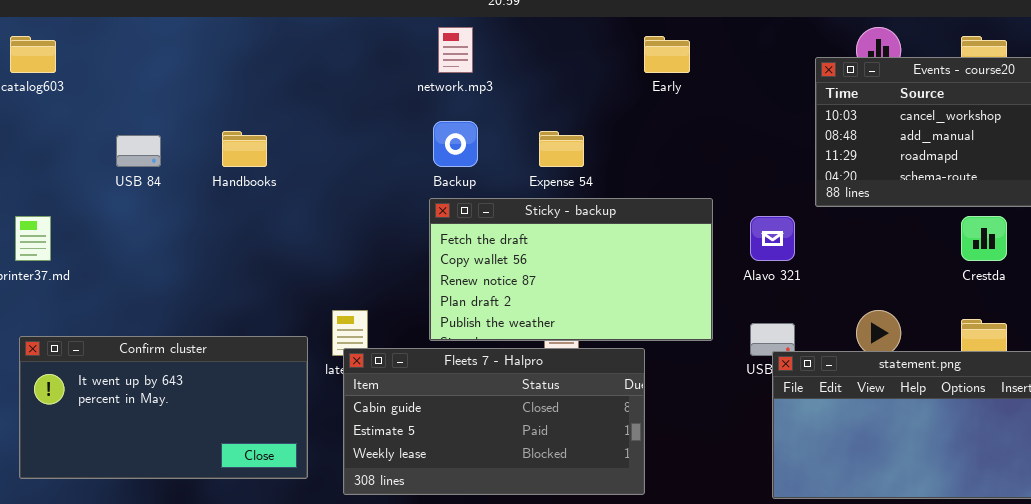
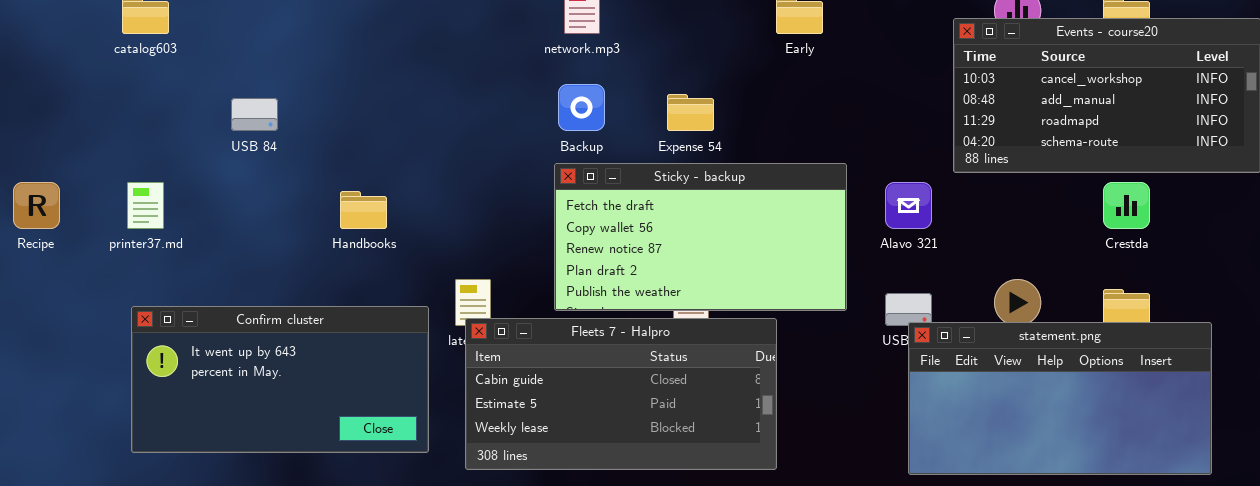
Handbooks: [222,131,267,167] -> [340,191,387,229], moved

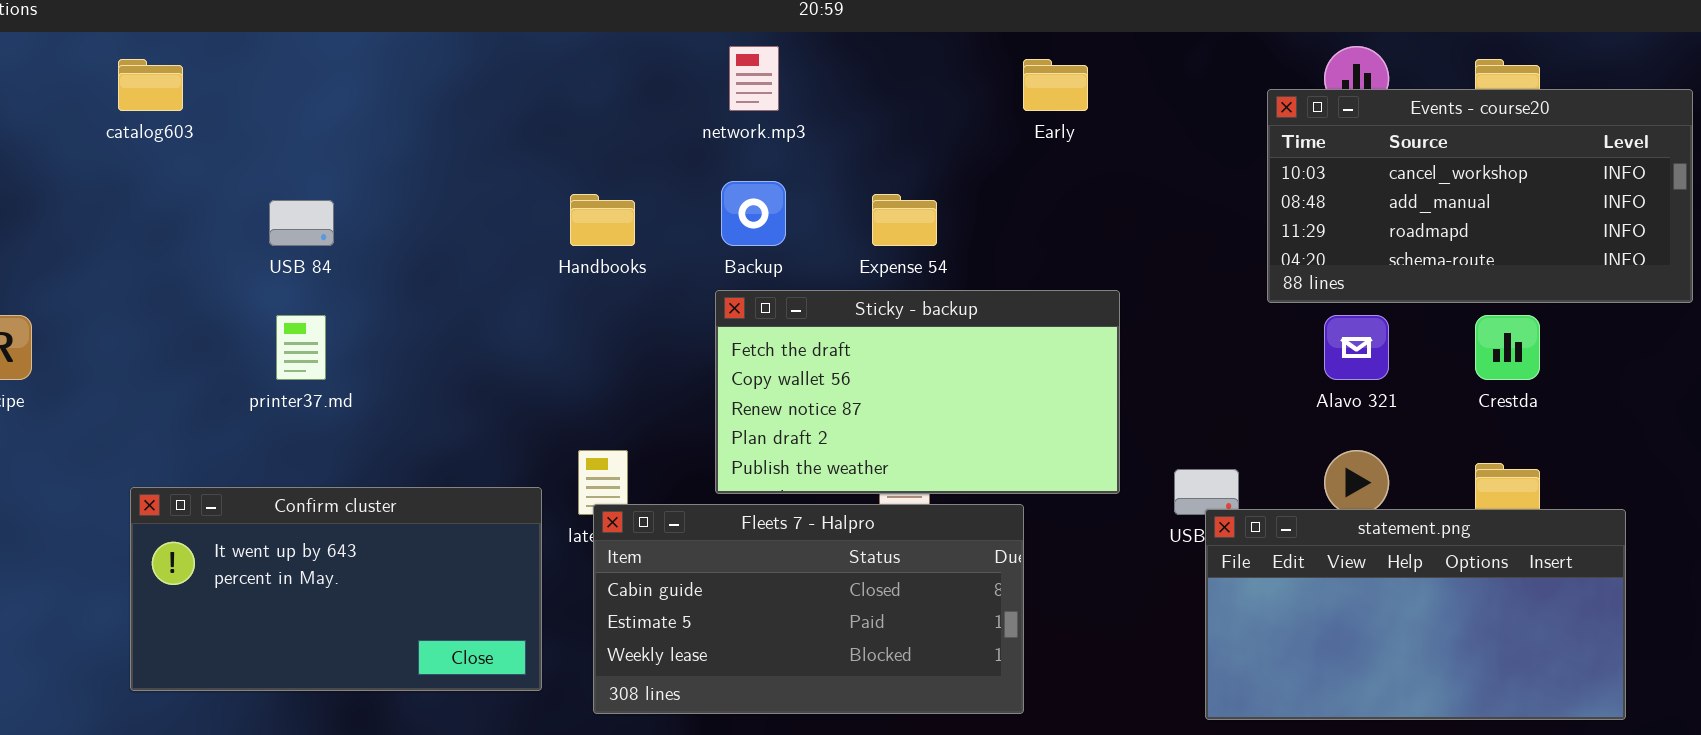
printer37.md: [127,182,164,229] -> [276,315,326,380], moved
Alavo 321: [885,182,932,229] -> [1324,315,1389,380], moved
Handbooks: [340,191,387,229] -> [570,194,635,246], moved

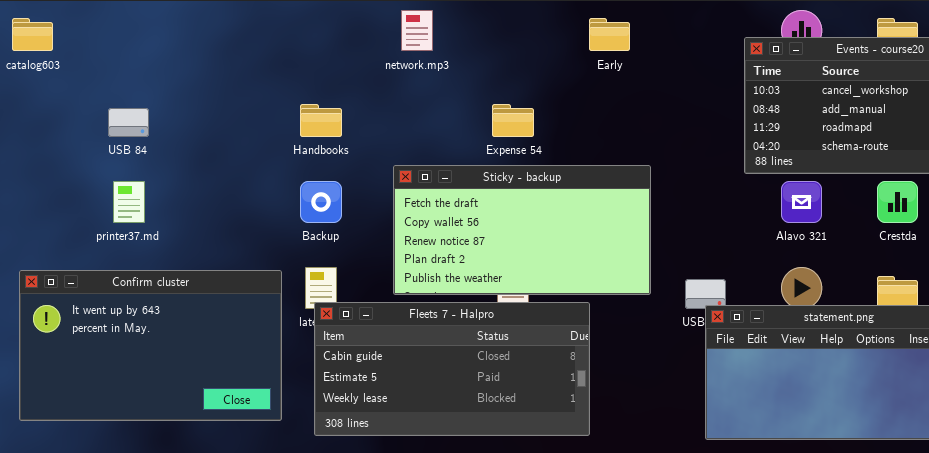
Backup: [721,181,786,246] -> [300,181,342,223], moved
Confirm cluster: [130,487,542,691] -> [19,270,282,421], resized

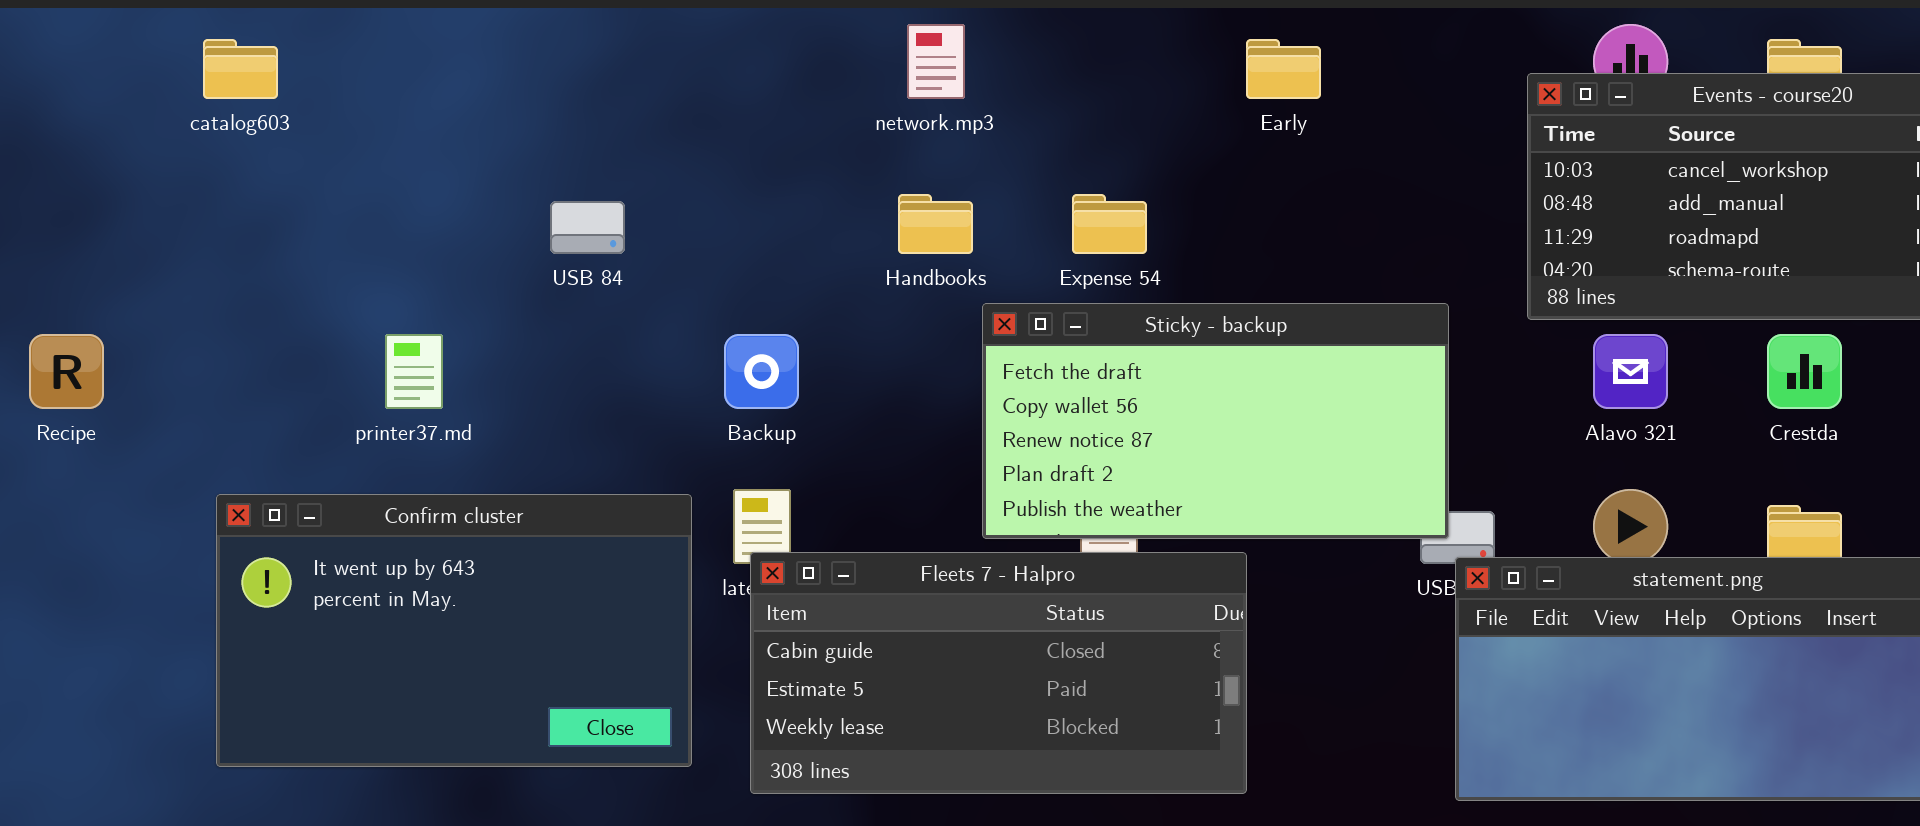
Handbooks: [300,104,342,137] -> [898,194,973,254], moved
USB 84: [108,108,149,137] -> [550,201,625,254], moved
Sticky - backup: [393,165,651,295] -> [982,303,1449,539], moved

